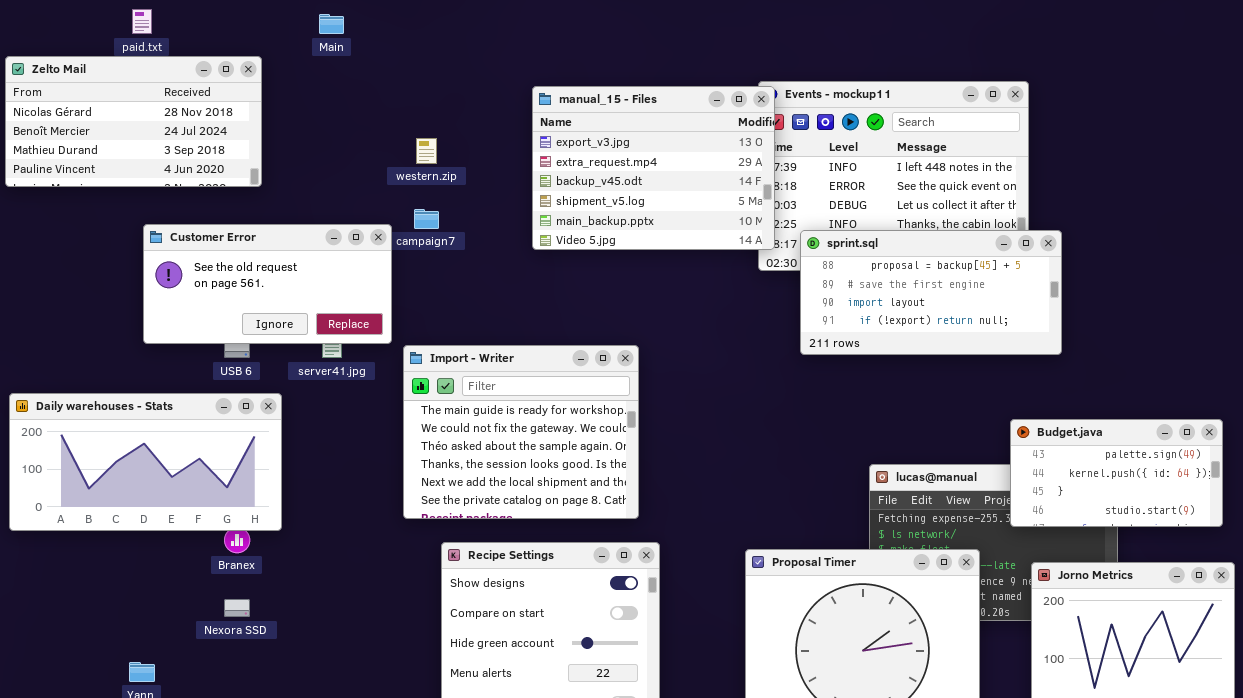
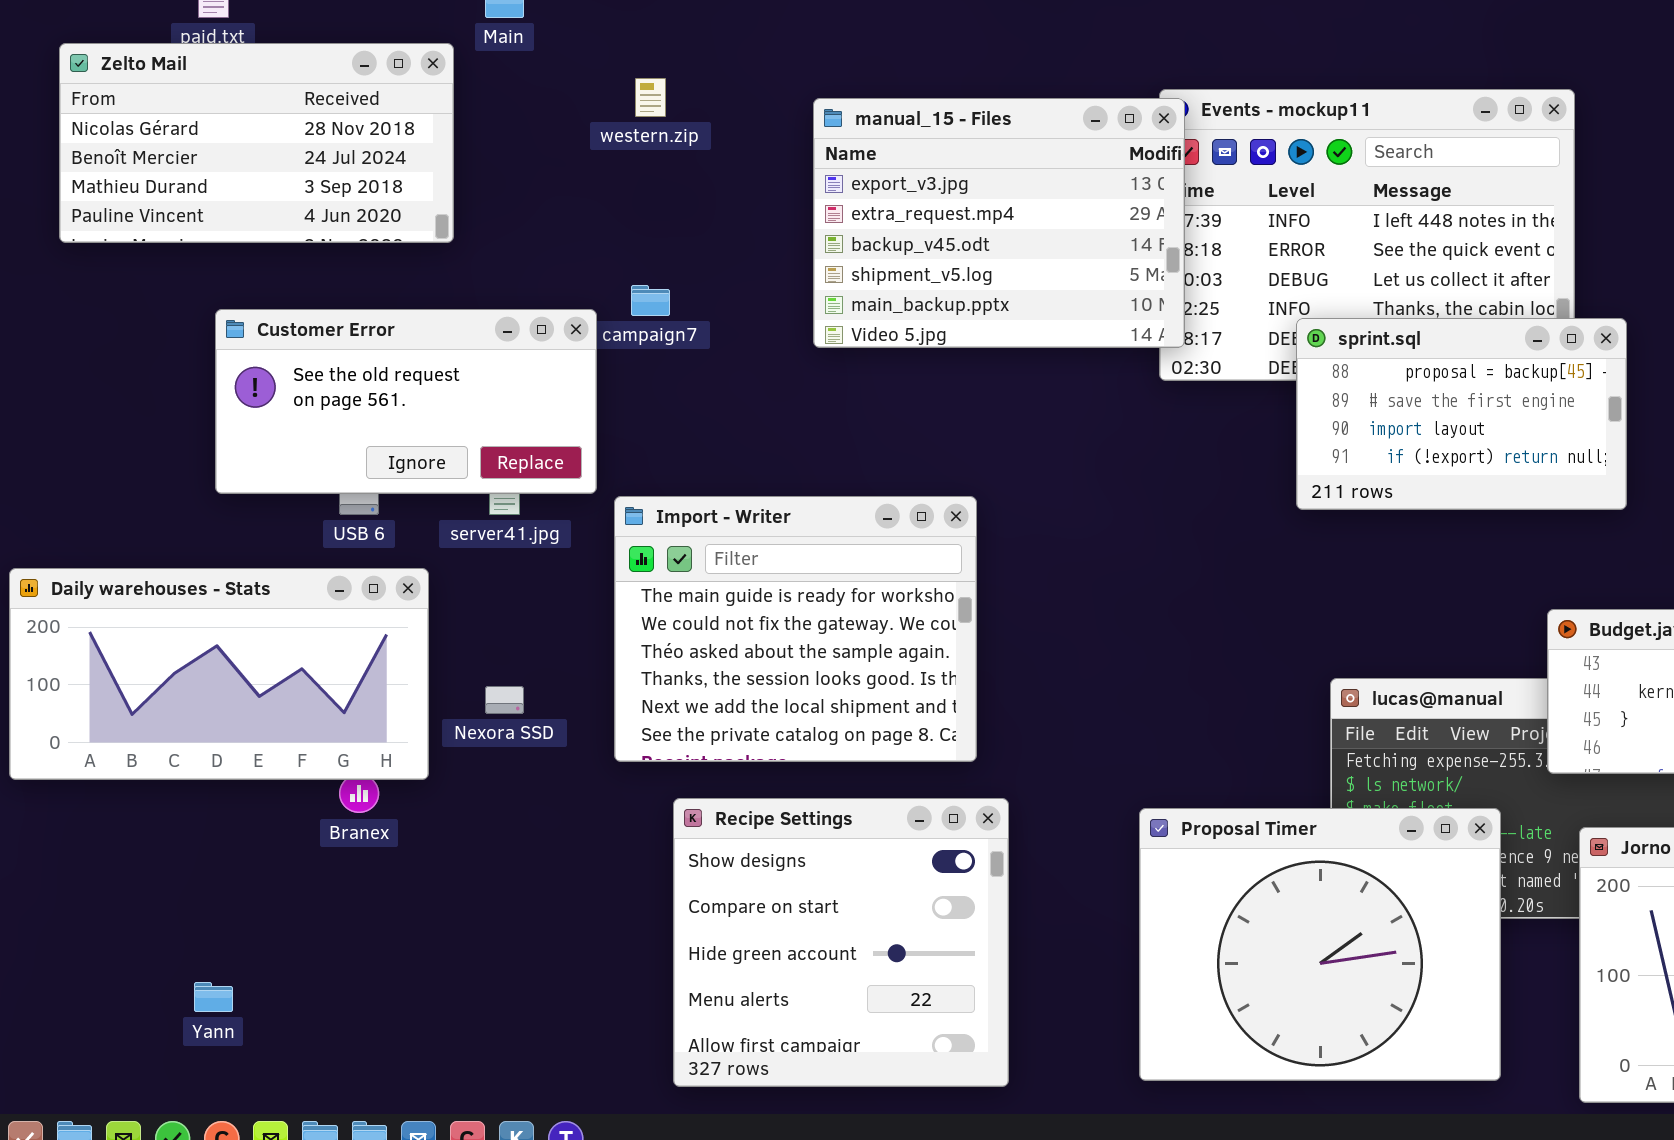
Zelto Mail: [5,56,262,187] -> [59,43,454,243], moved
western.zip: [416,138,437,164] -> [635,78,666,117], moved
sprint.sql: [800,230,1062,355] -> [1296,318,1627,510], resized
Nexora SSD: [224,599,250,617] -> [485,686,524,714], moved

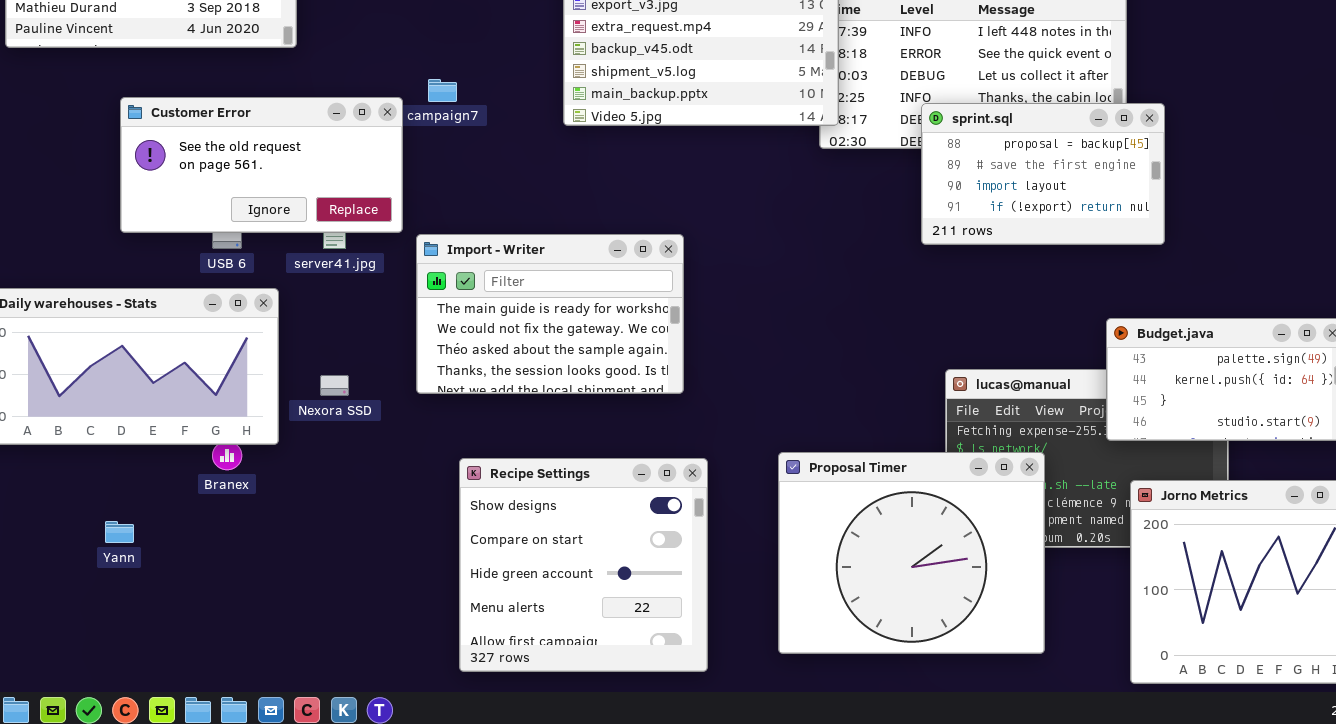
Import - Writer: [614,496,977,762] -> [416,234,684,394], resized
Proposal Timer: [1139,808,1501,1081] -> [778,452,1045,654], moved
Yann: [194,982,233,1012] -> [105,521,134,543], moved

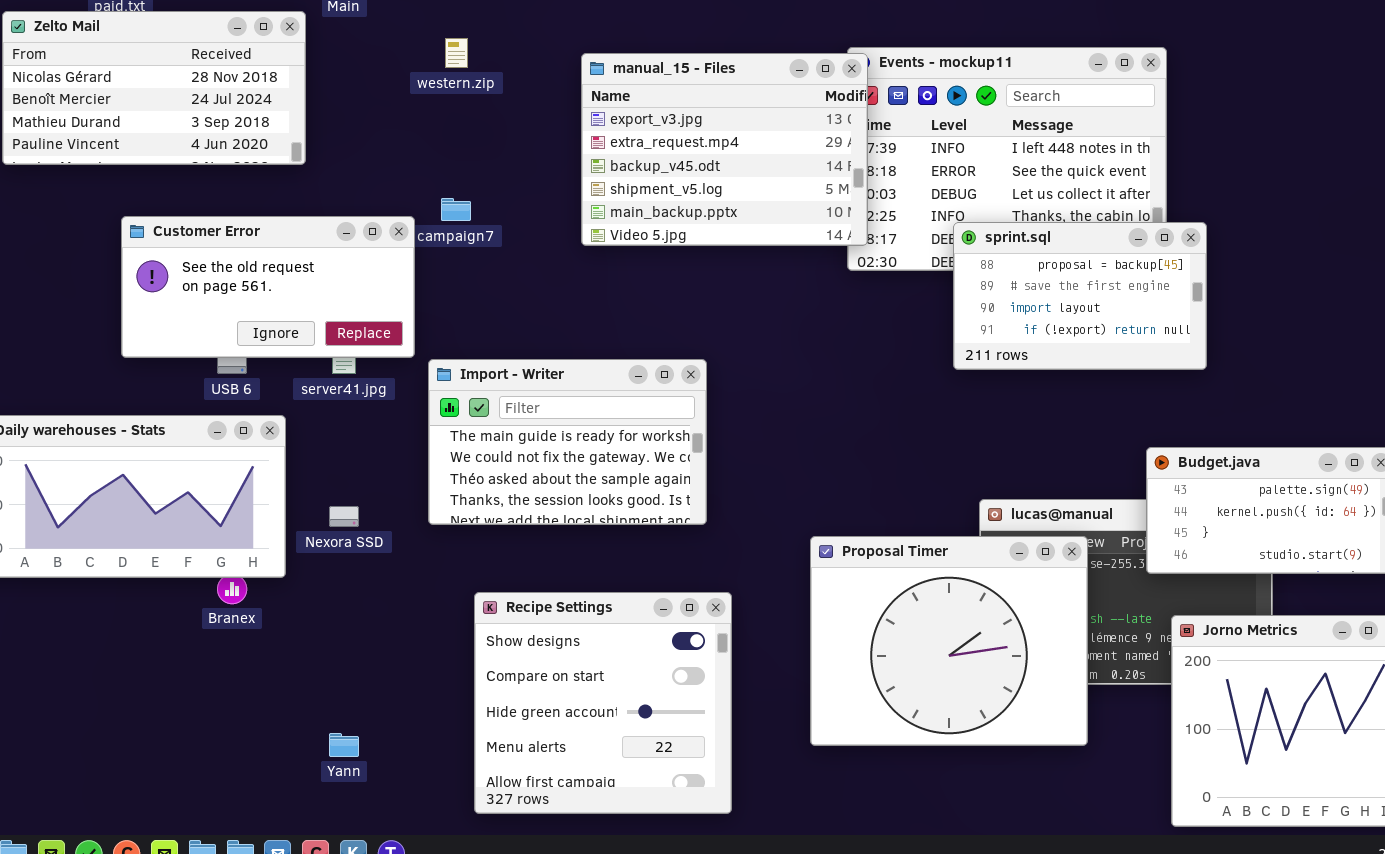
Proposal Timer: [778,452,1045,654] -> [810,536,1088,746], moved
Yann: [105,521,134,543] -> [329,733,359,757], moved

